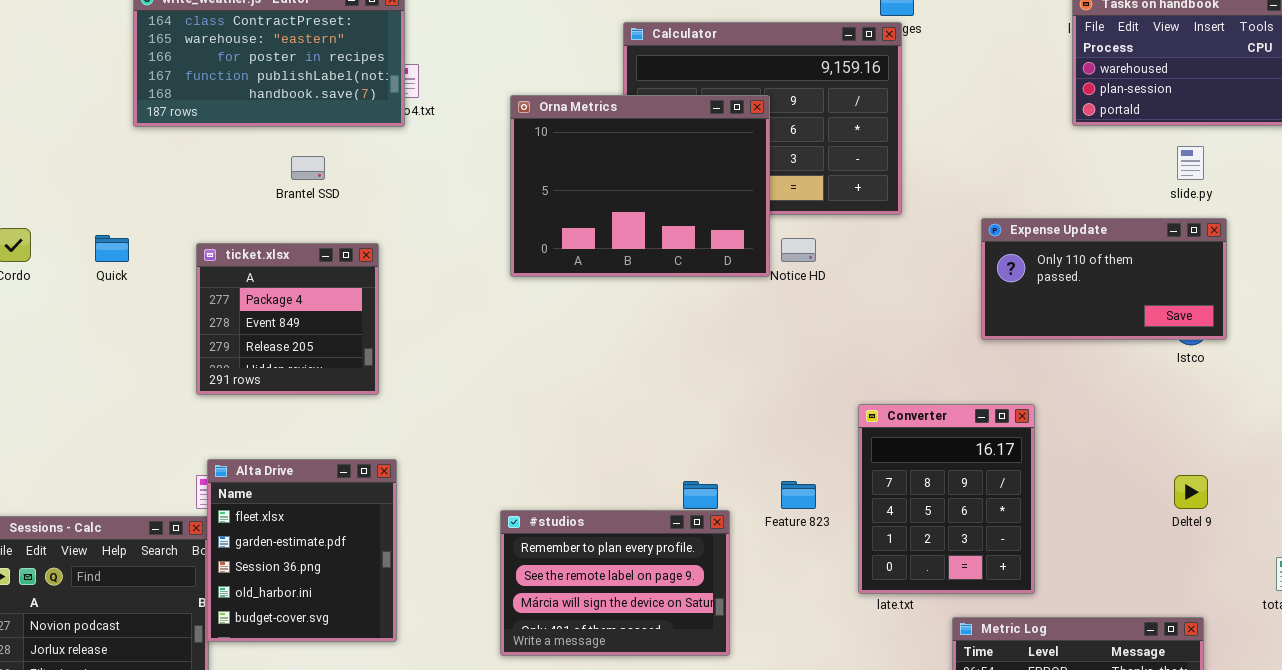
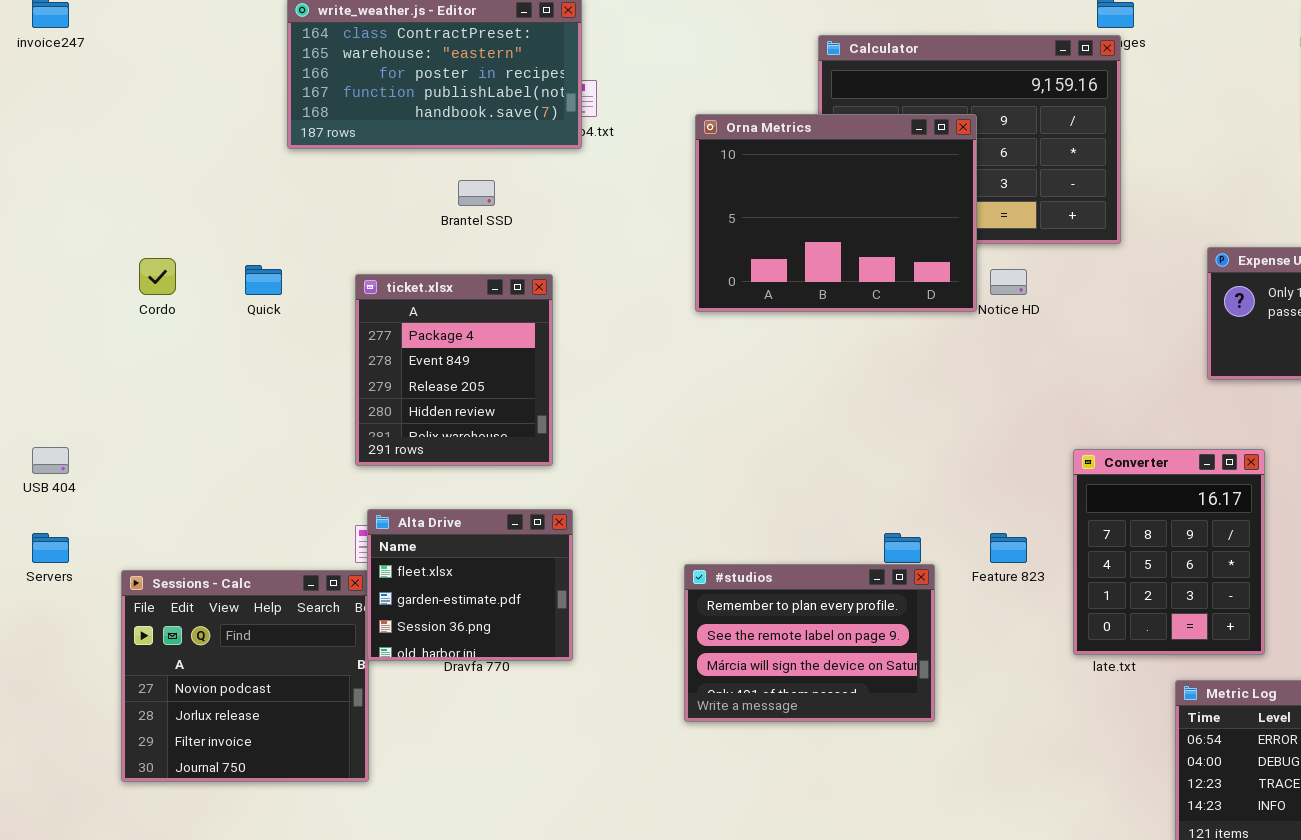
ticket.xlsx: [196,243,379,395] -> [355,274,553,466], resized
Alta Drive: [207,459,397,642] -> [367,509,573,661], resized

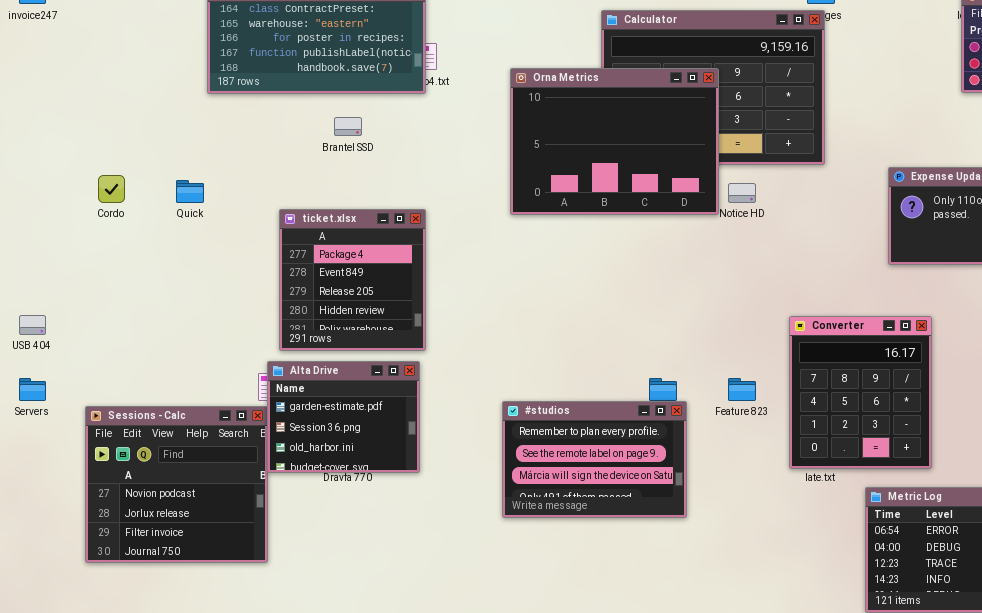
ticket.xlsx: [355,274,553,466] -> [279,209,426,351], moved
Alta Drive: [367,509,573,661] -> [267,361,420,473], scrolled down 1 row

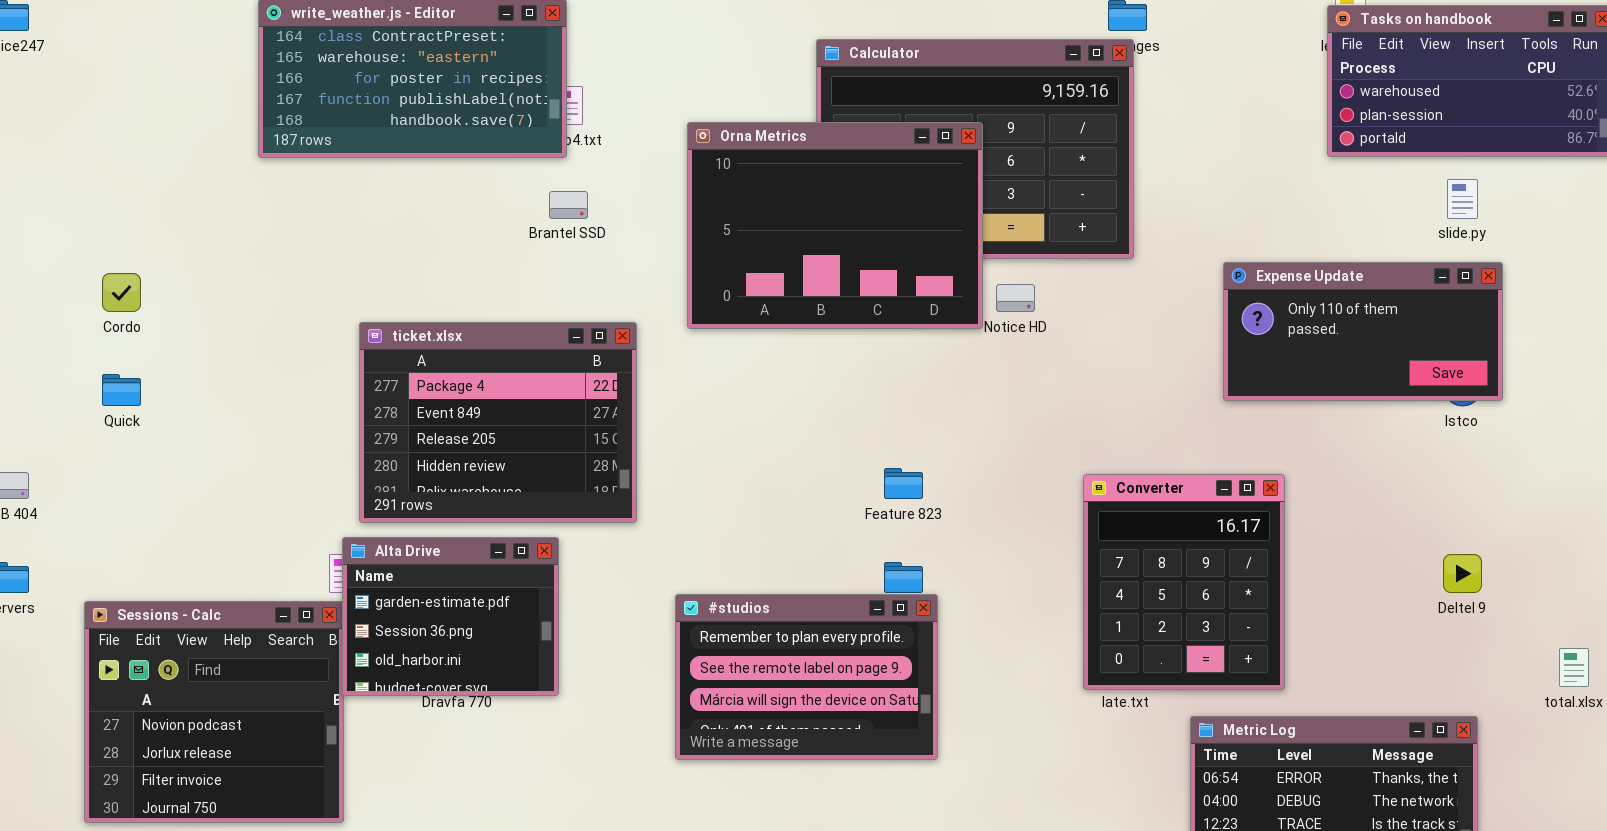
Brantel SSD: [334,117,362,136] -> [549,191,588,219], moved
Quick: [176,180,204,203] -> [102,374,141,406], moved
ticket.xlsx: [279,209,426,351] -> [359,322,637,523], resized
Feature 823: [728,378,756,401] -> [884,468,923,499], moved

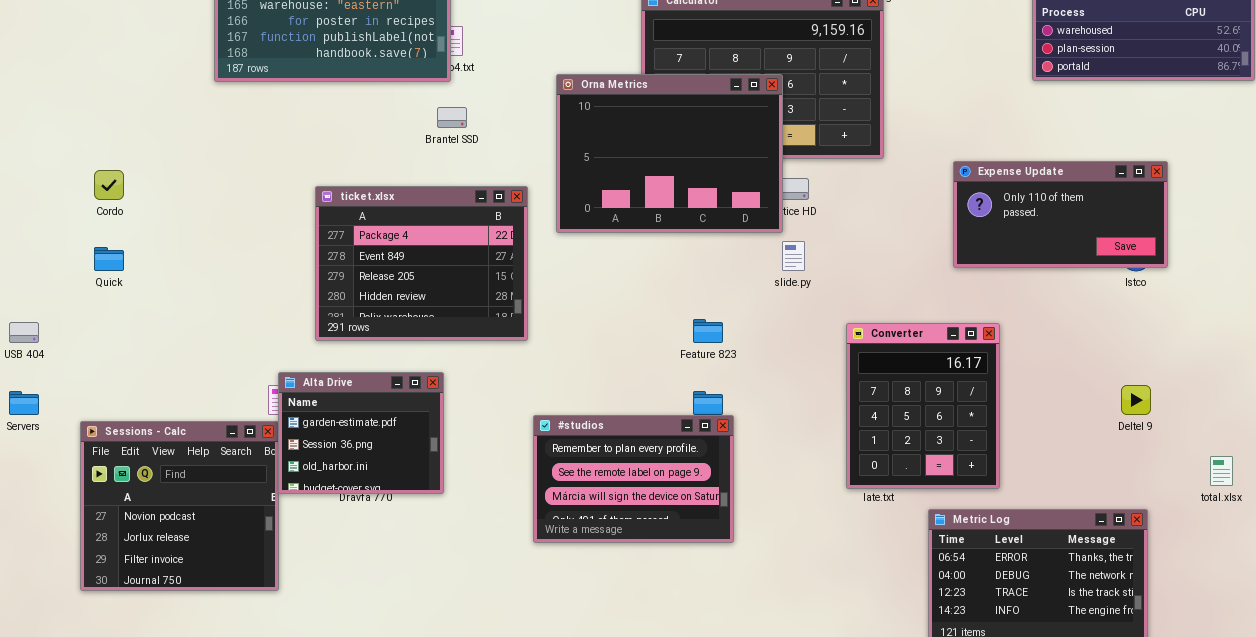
Orna Metrics: [687,122,983,329] -> [556,74,783,233], moved
slide.py: [1447,179,1478,219] -> [782,241,805,271], moved
ticket.xlsx: [359,322,637,523] -> [315,186,528,341], moved

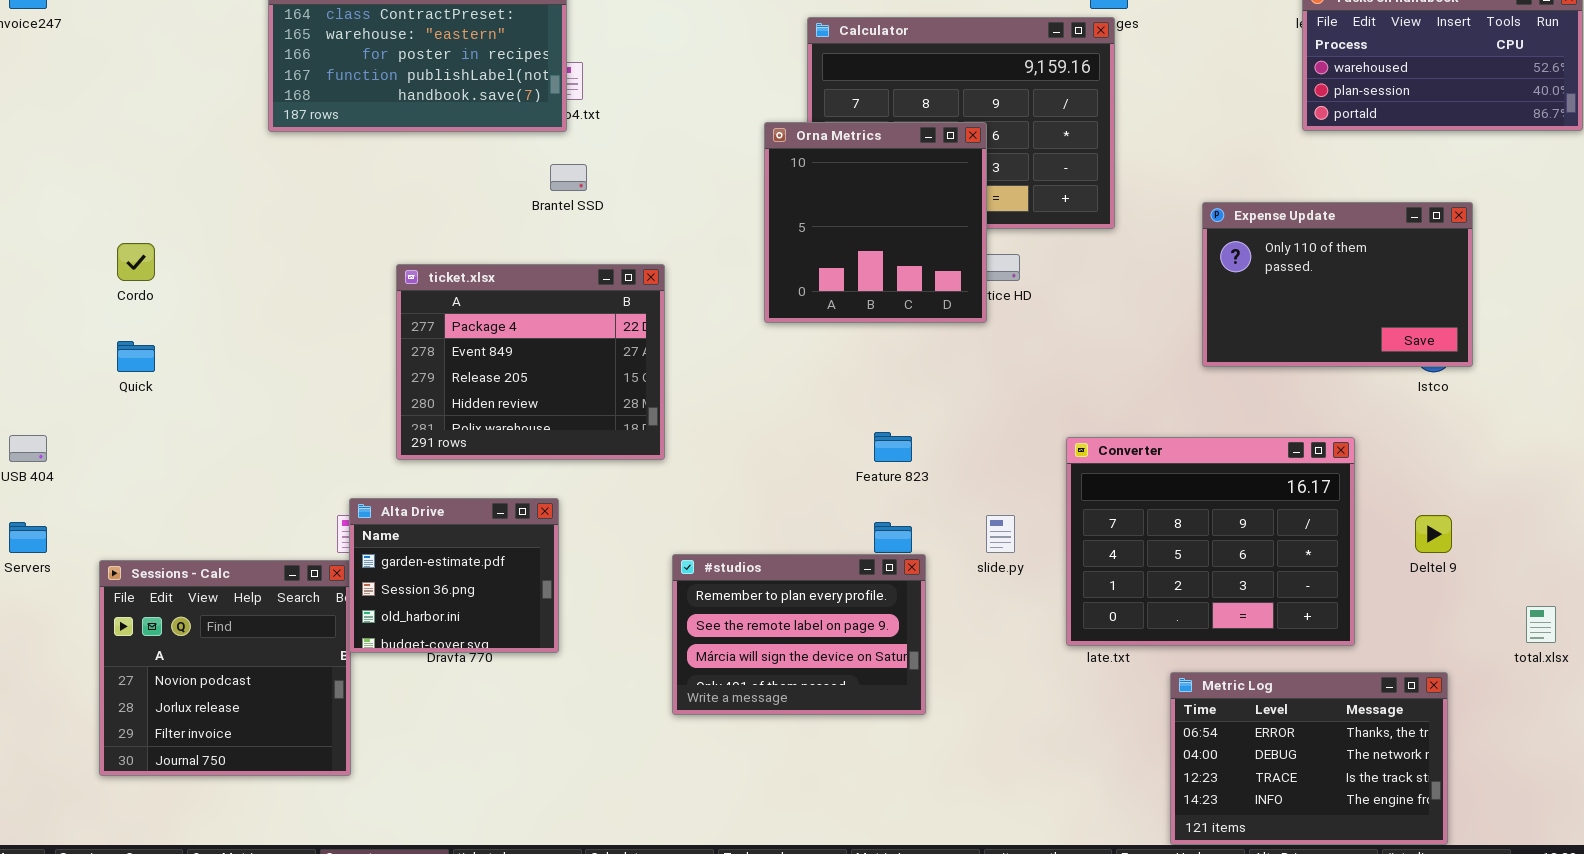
Orna Metrics: [556,74,783,233] -> [764,122,987,323], resized
Expense Update: [953,161,1168,268] -> [1202,202,1473,367], resized
slide.py: [782,241,805,271] -> [986,515,1015,553], moved
Converter: [846,323,1000,489] -> [1066,437,1355,646], resized

